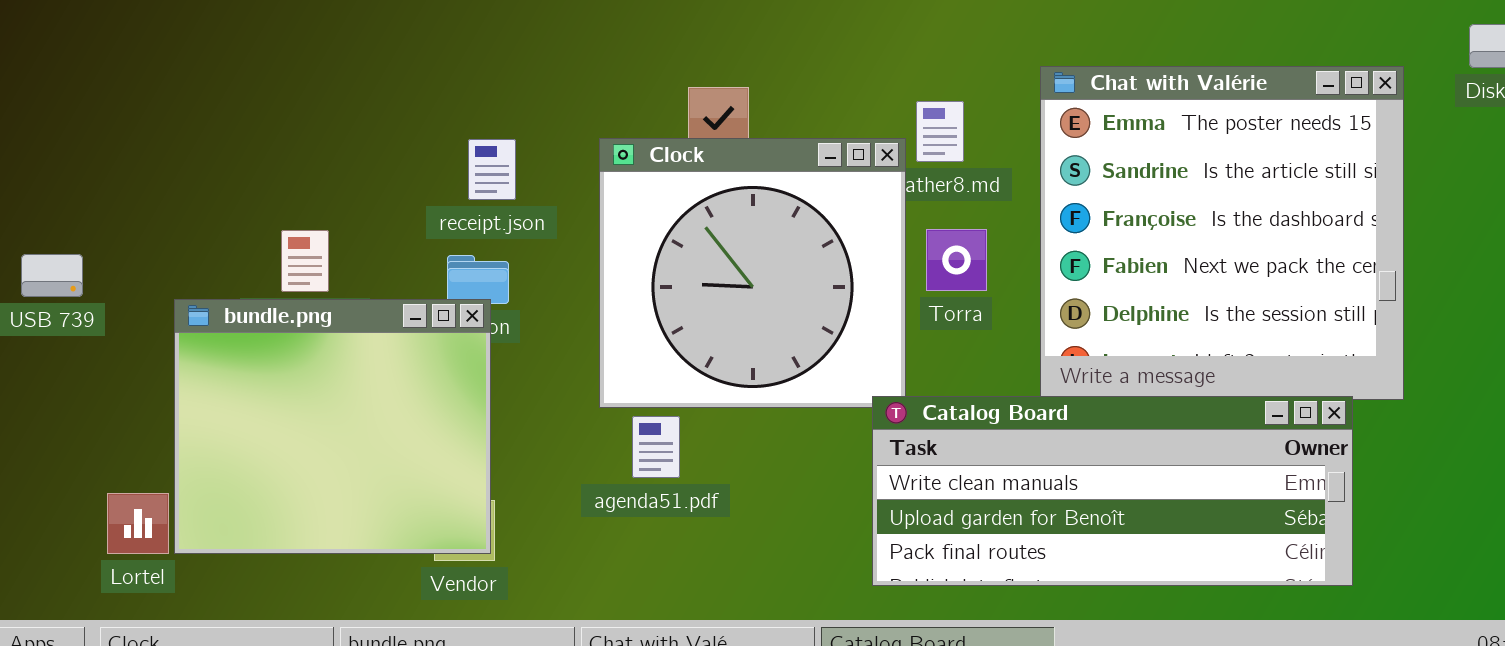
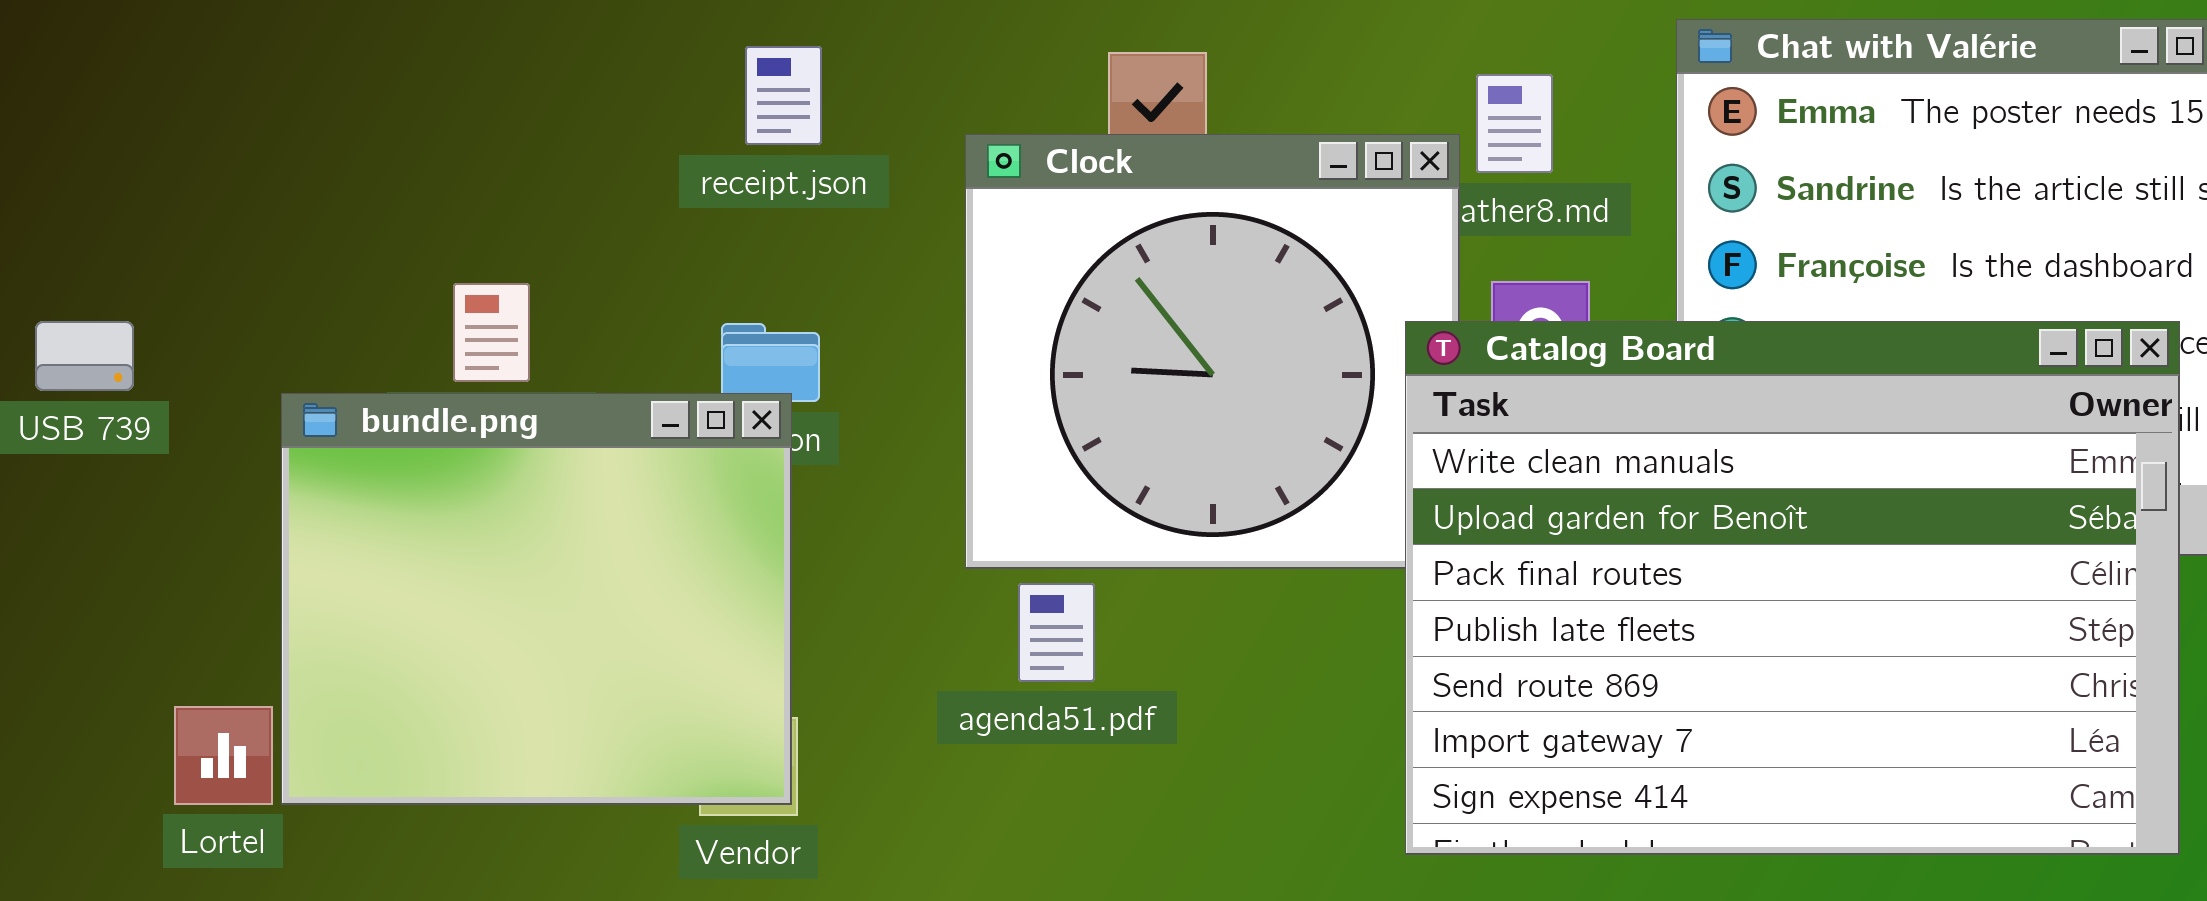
receipt.json: [468,139,516,200] -> [745,46,822,145], moved
Catalog Board: [872,396,1353,586] -> [1405,321,2180,855], resized

